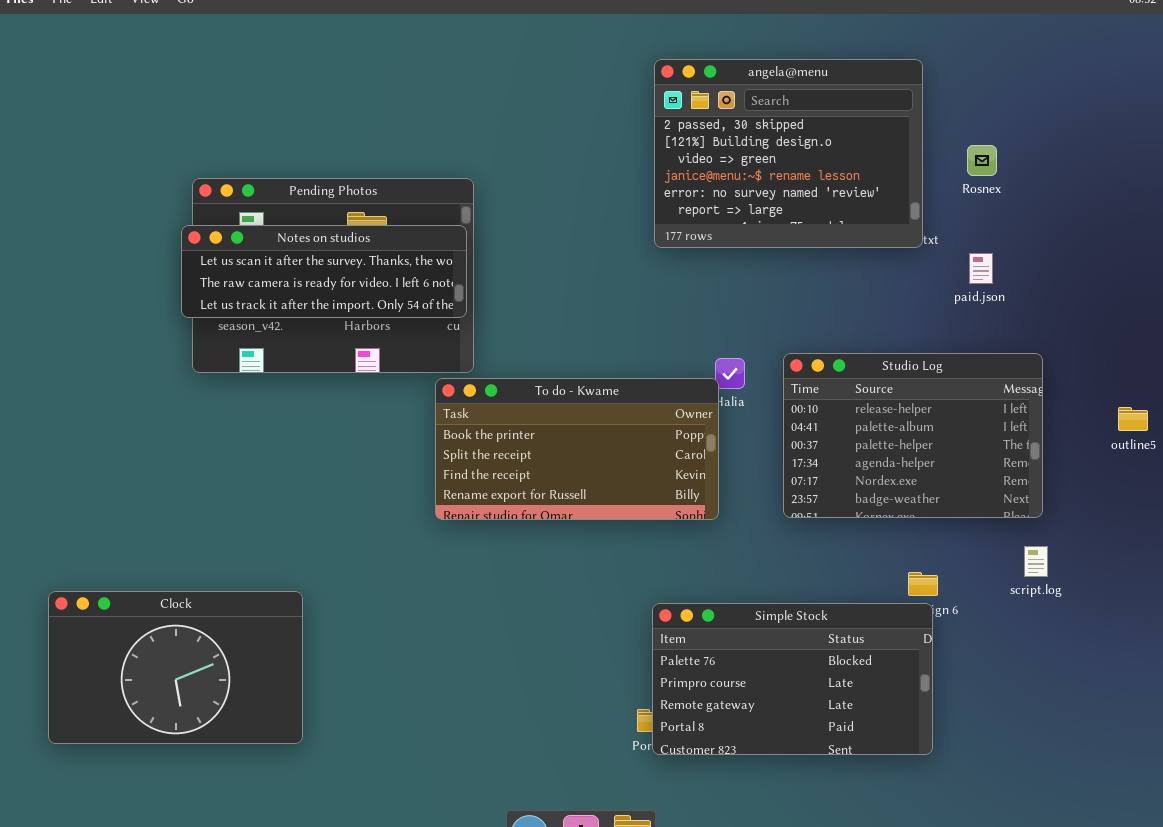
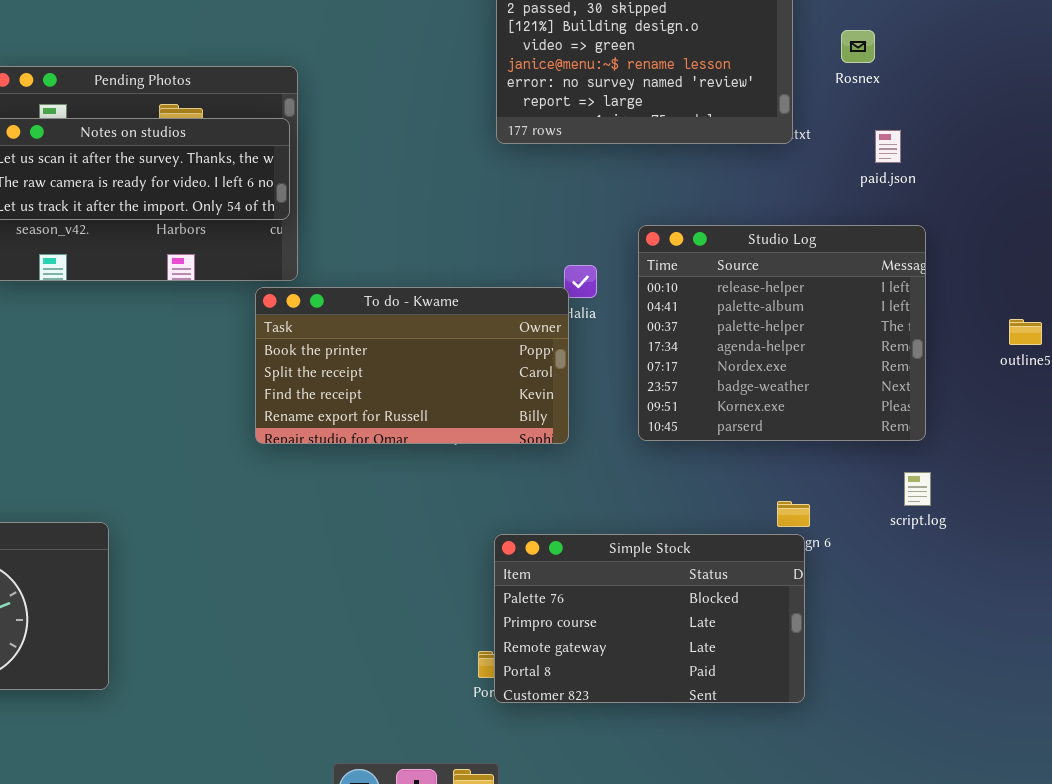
paid.json: [969,253,993,284] -> [875,130,901,163], moved
Studio Log: [783,353,1043,518] -> [638,225,926,441], resized

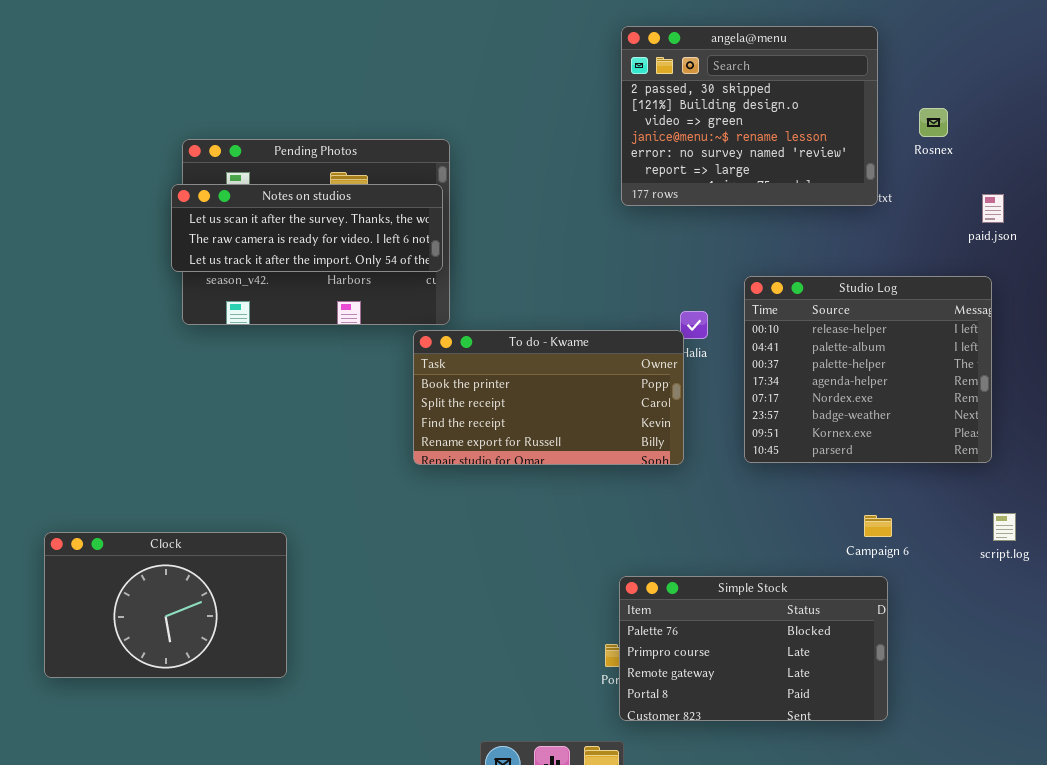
paid.json: [875,130,901,163] -> [982,194,1004,223], moved
script.log: [904,472,931,506] -> [993,513,1016,541], moved
Simple Stock: [494,534,805,703] -> [619,576,888,721], moved

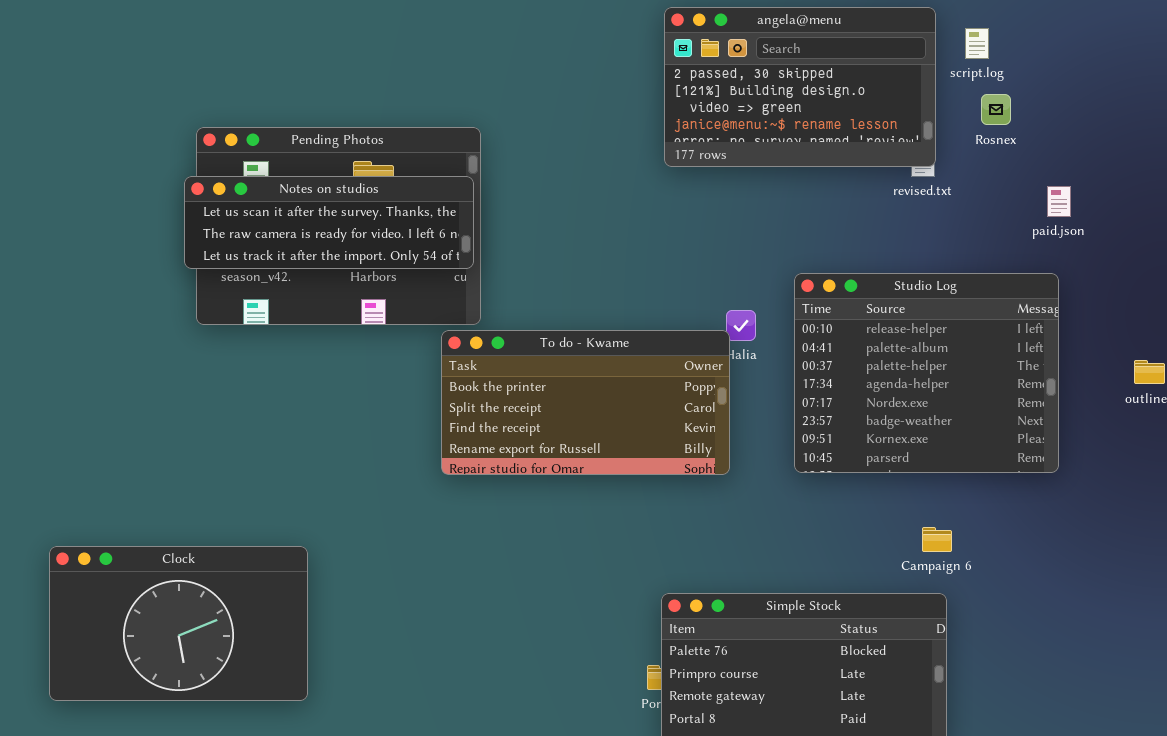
angela@menu: [621,26,878,206] -> [664,7,936,167], resized
script.log: [993,513,1016,541] -> [965,28,989,59], moved

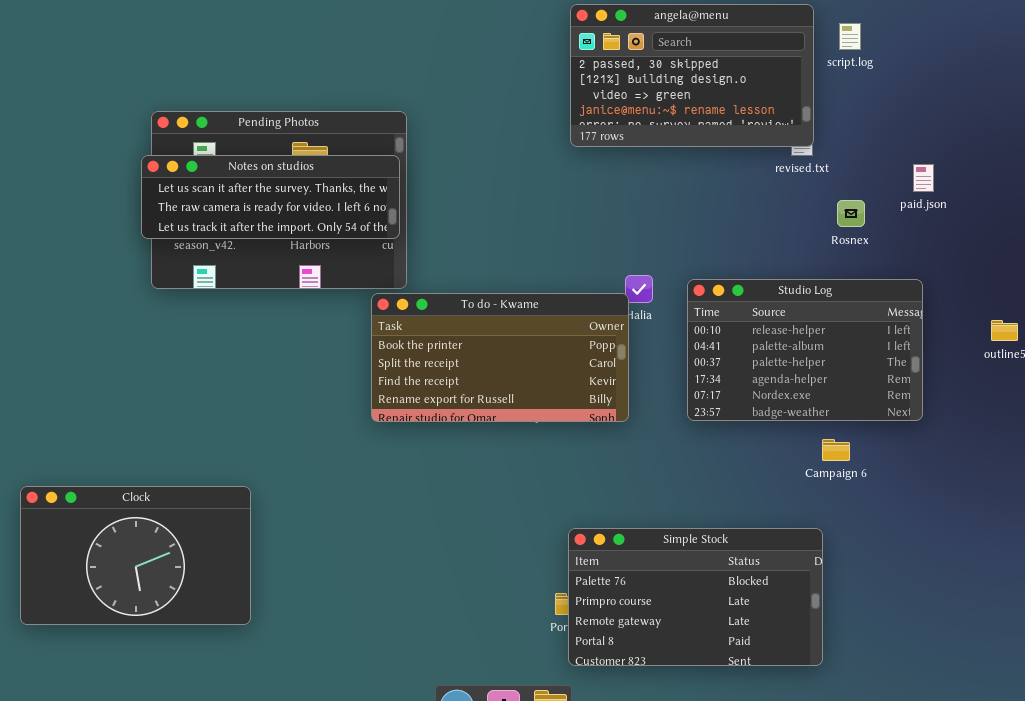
Rosnex: [981,94,1011,125] -> [837,200,865,227], moved
Studio Log: [794,273,1059,473] -> [687,279,923,421], resized
Campaign 6: [922,527,952,552] -> [822,439,850,461], moved

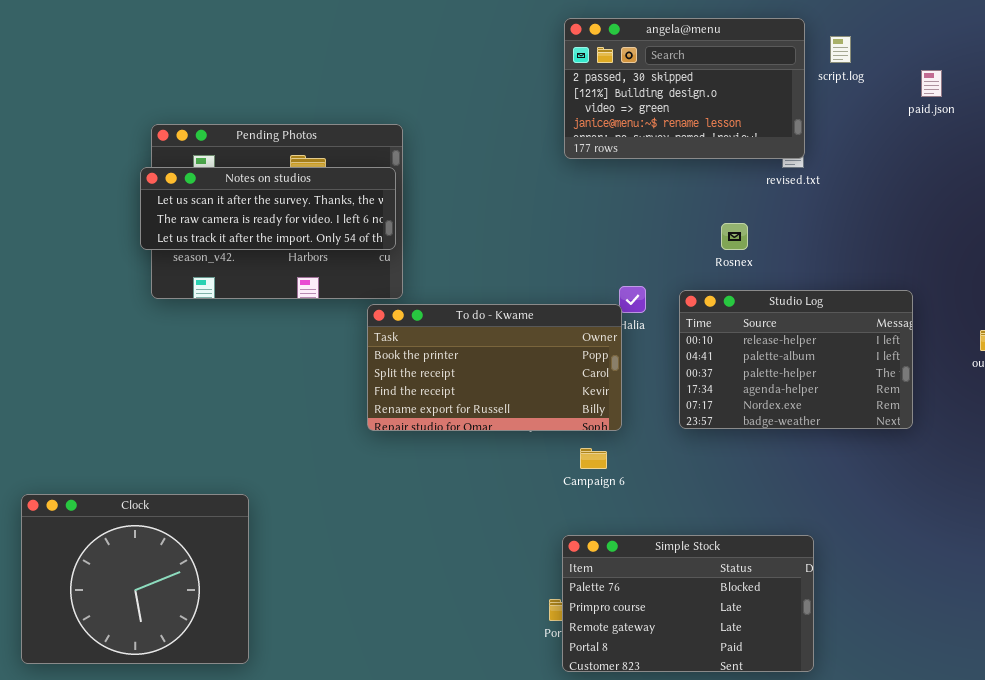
paid.json: [913,164,934,192] -> [921,70,942,97], moved
Rosnex: [837,200,865,227] -> [721,223,748,250], moved
Campaign 6: [822,439,850,461] -> [580,448,607,469], moved
Clock: [20,486,251,625] -> [21,494,249,664], resized

